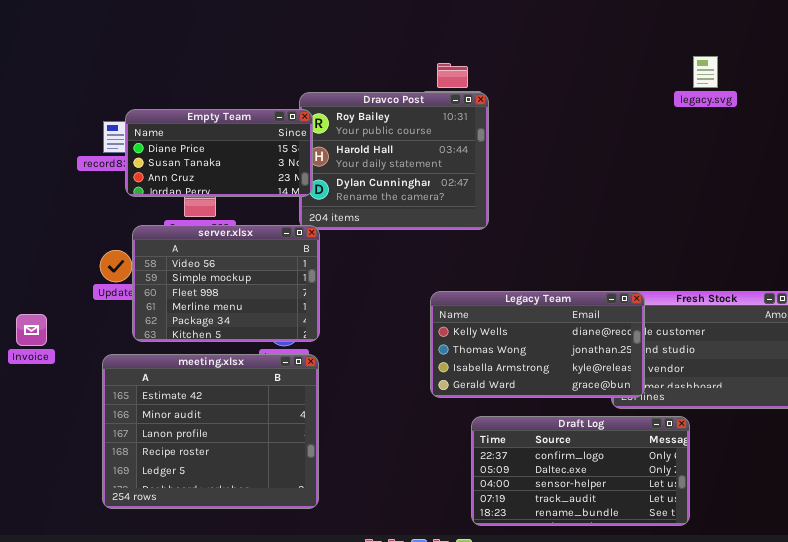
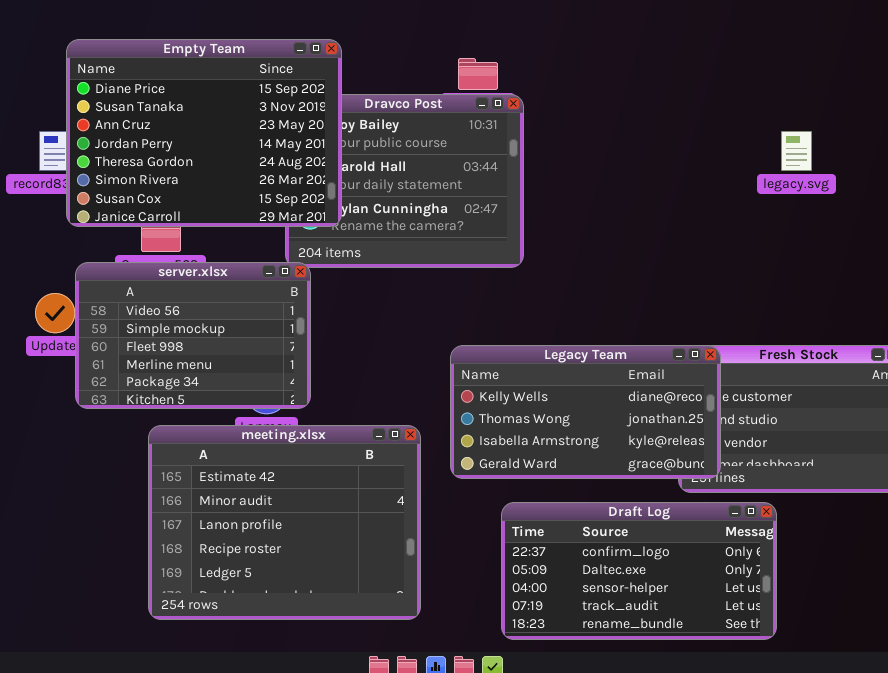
legacy.svg: [693,56,718,88] -> [781,131,812,171], moved
Empty Team: [125,109,313,197] -> [66,39,342,227], resized
meeting.xlsx: [102,354,319,509] -> [148,425,421,620], moved

